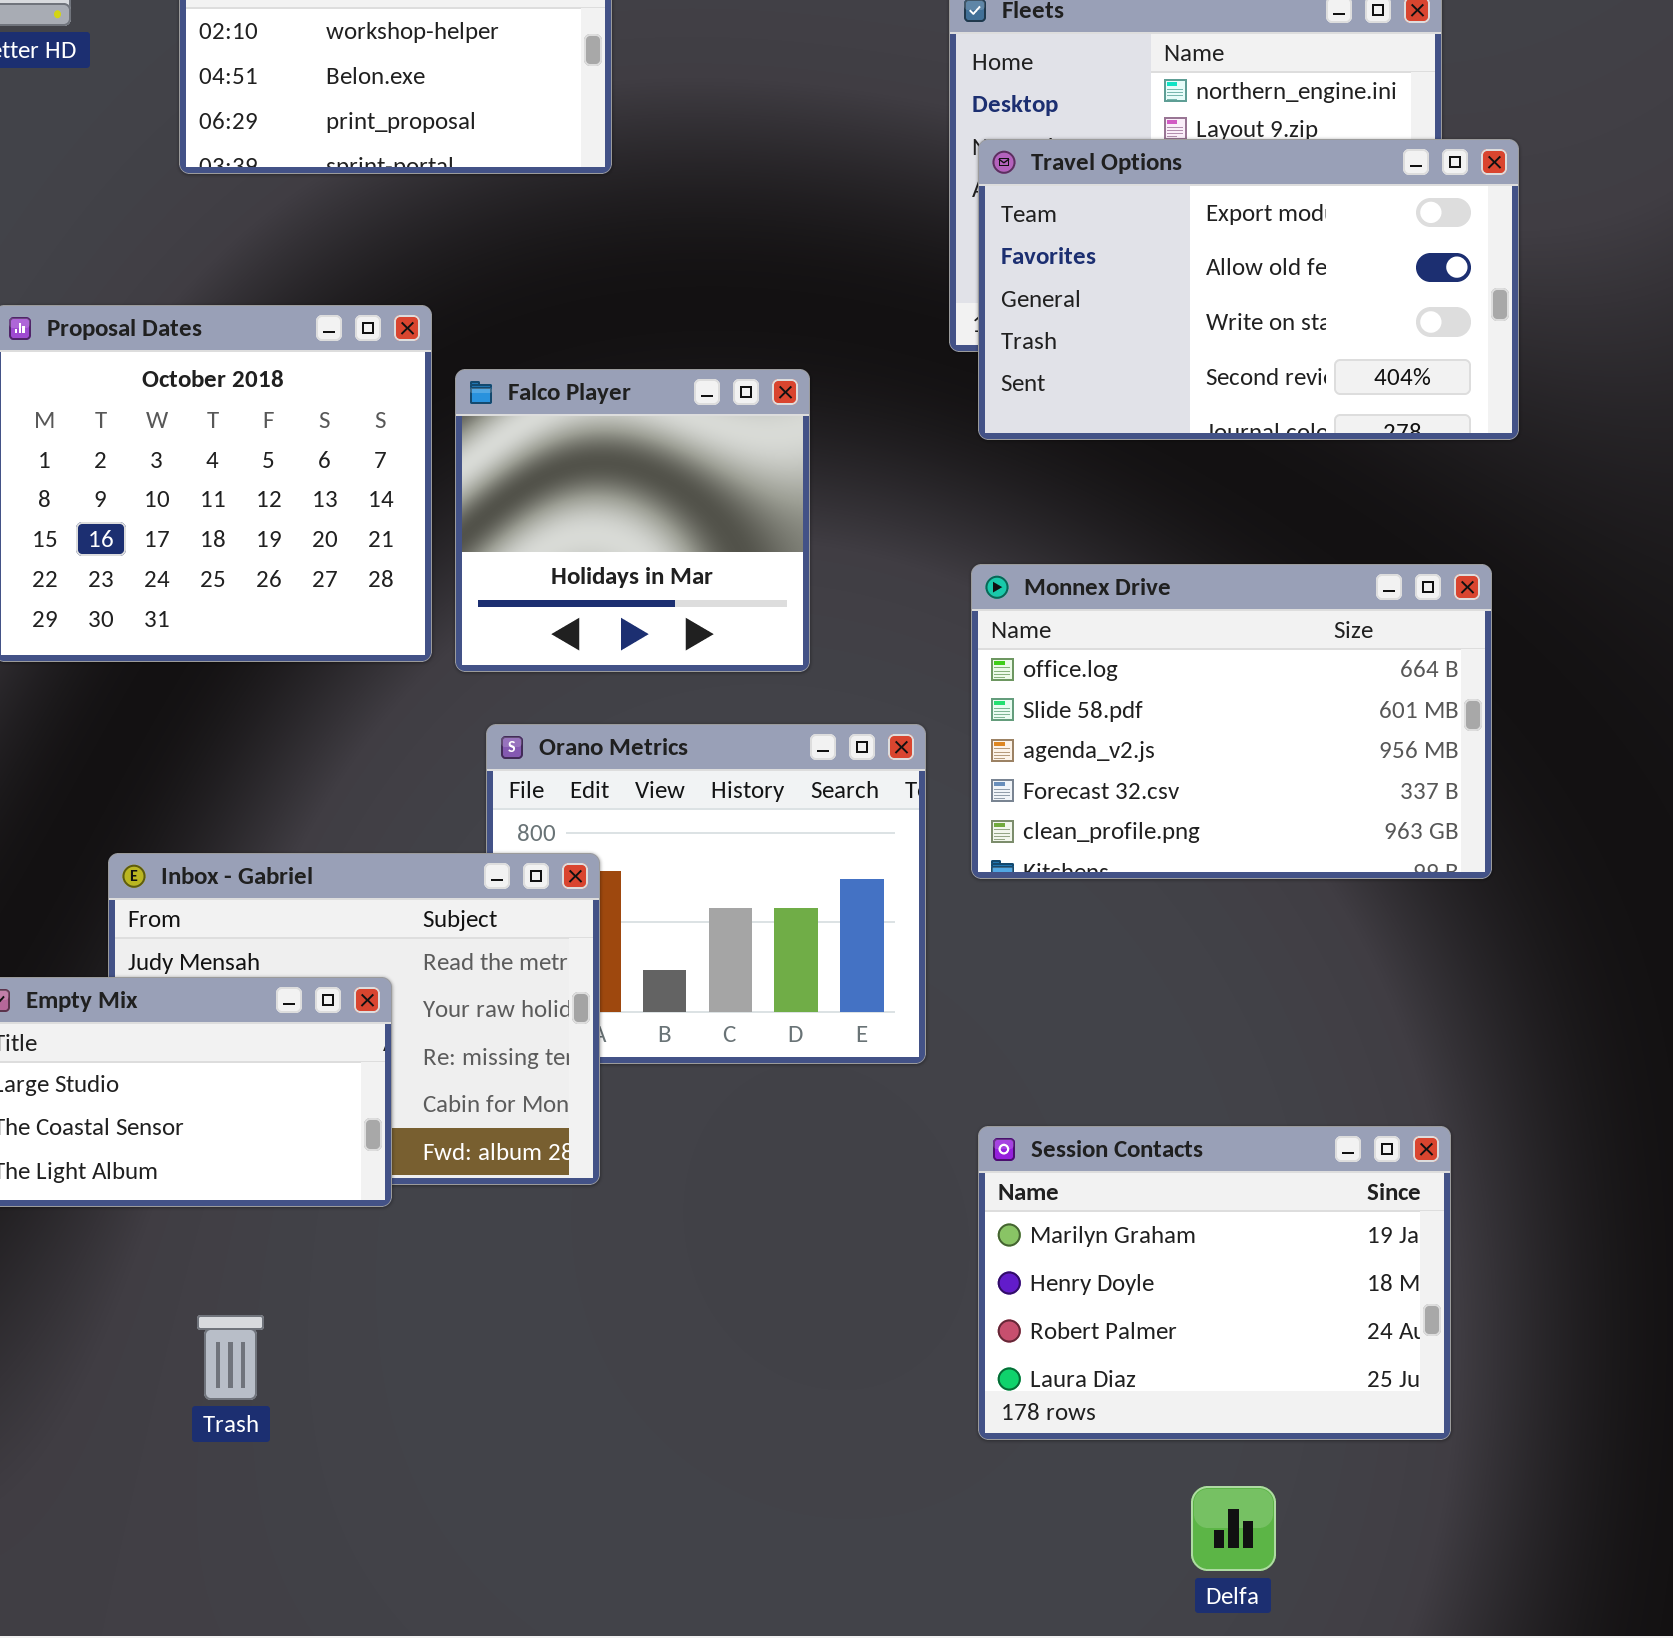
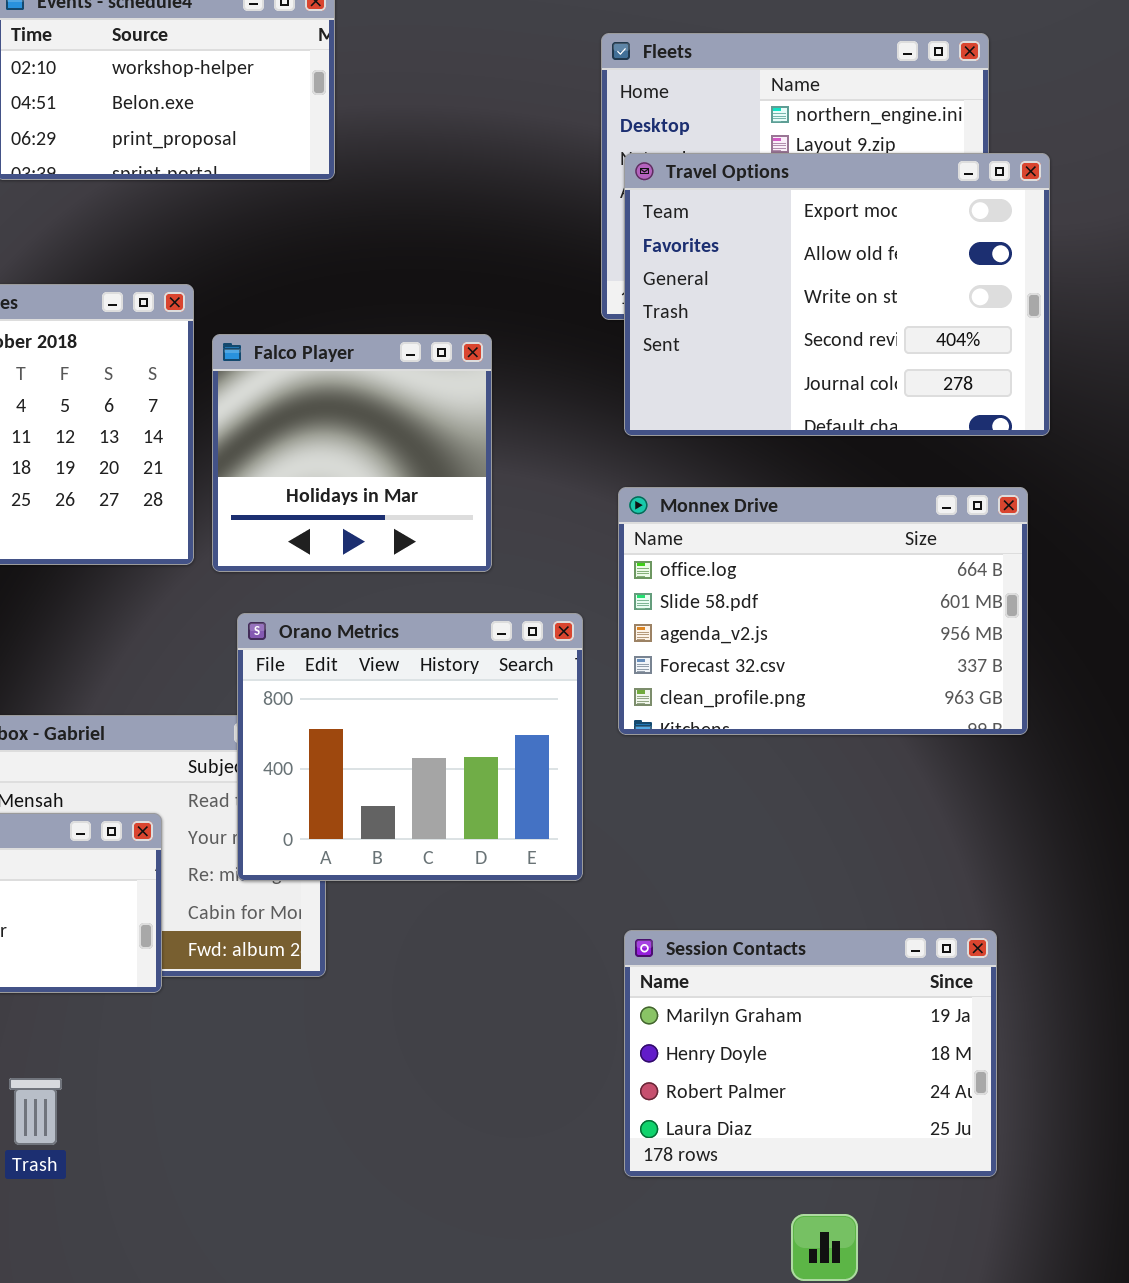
Travel Options: [978,139,1519,440] -> [624,153,1050,436], resized
Orano Metrics: [486,724,926,1064] -> [237,613,583,881], raised

